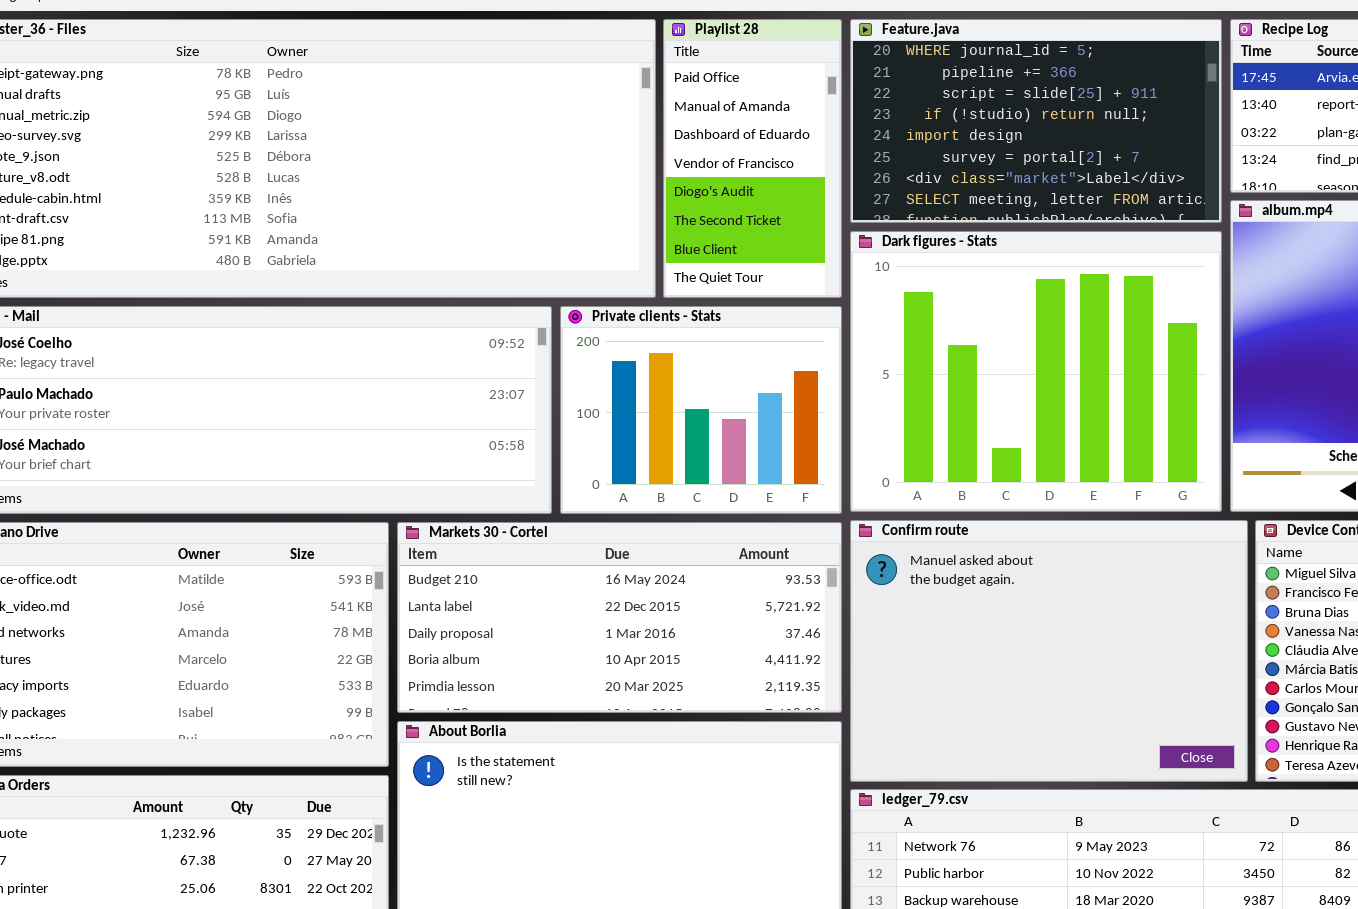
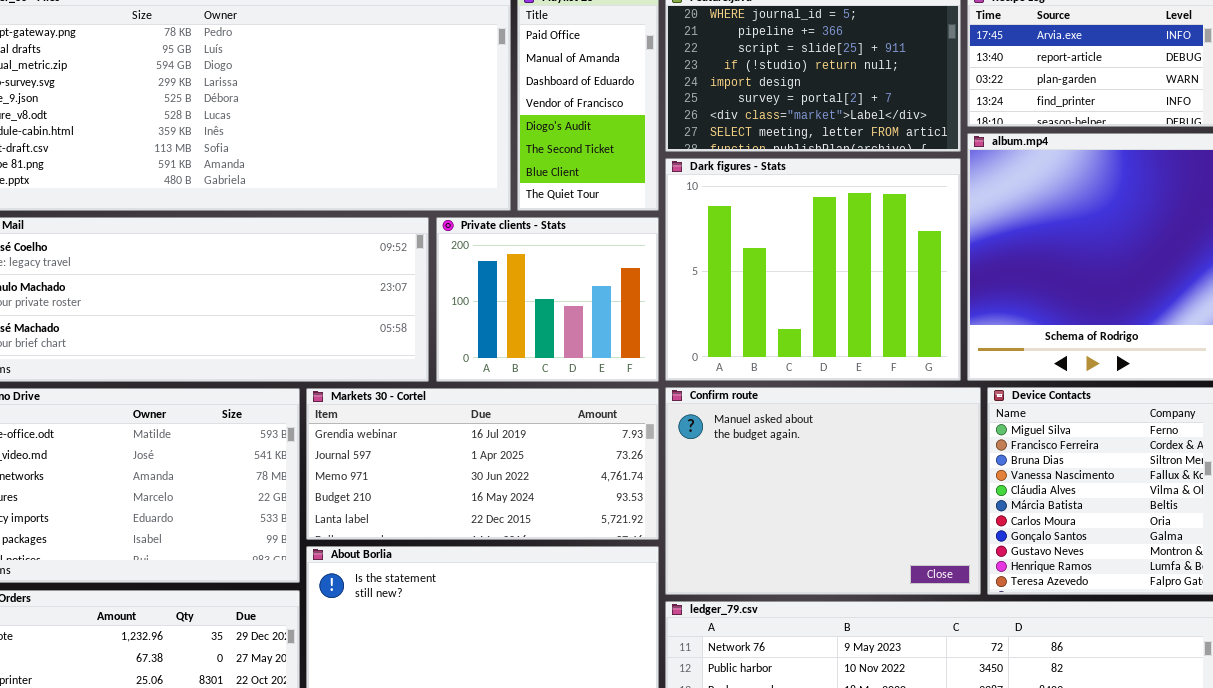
Markets 30 - Cortel: [397,522,842,713] -> [306,388,659,540], scrolled up 3 rows

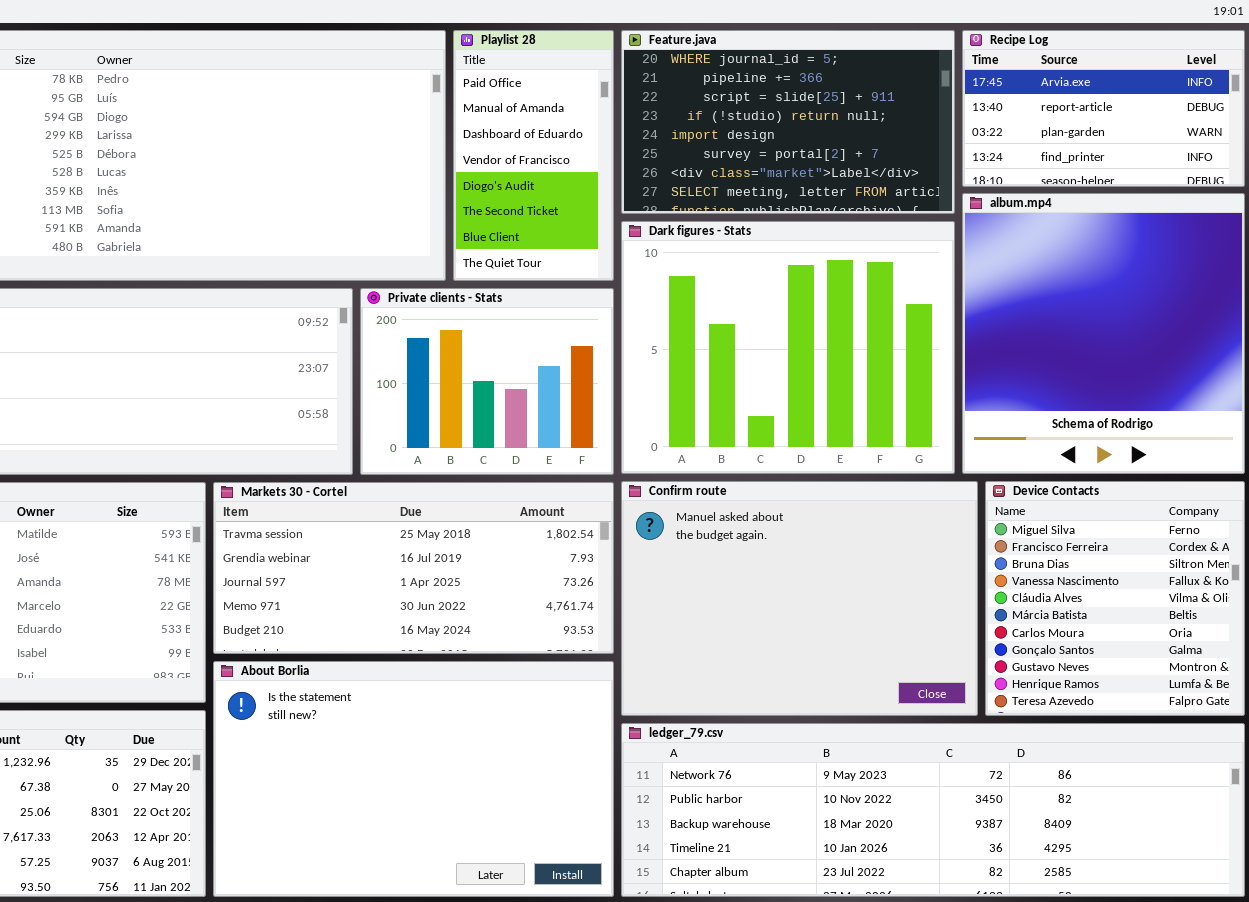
Markets 30 - Cortel: [306,388,659,540] -> [213,482,614,654], scrolled up 1 row

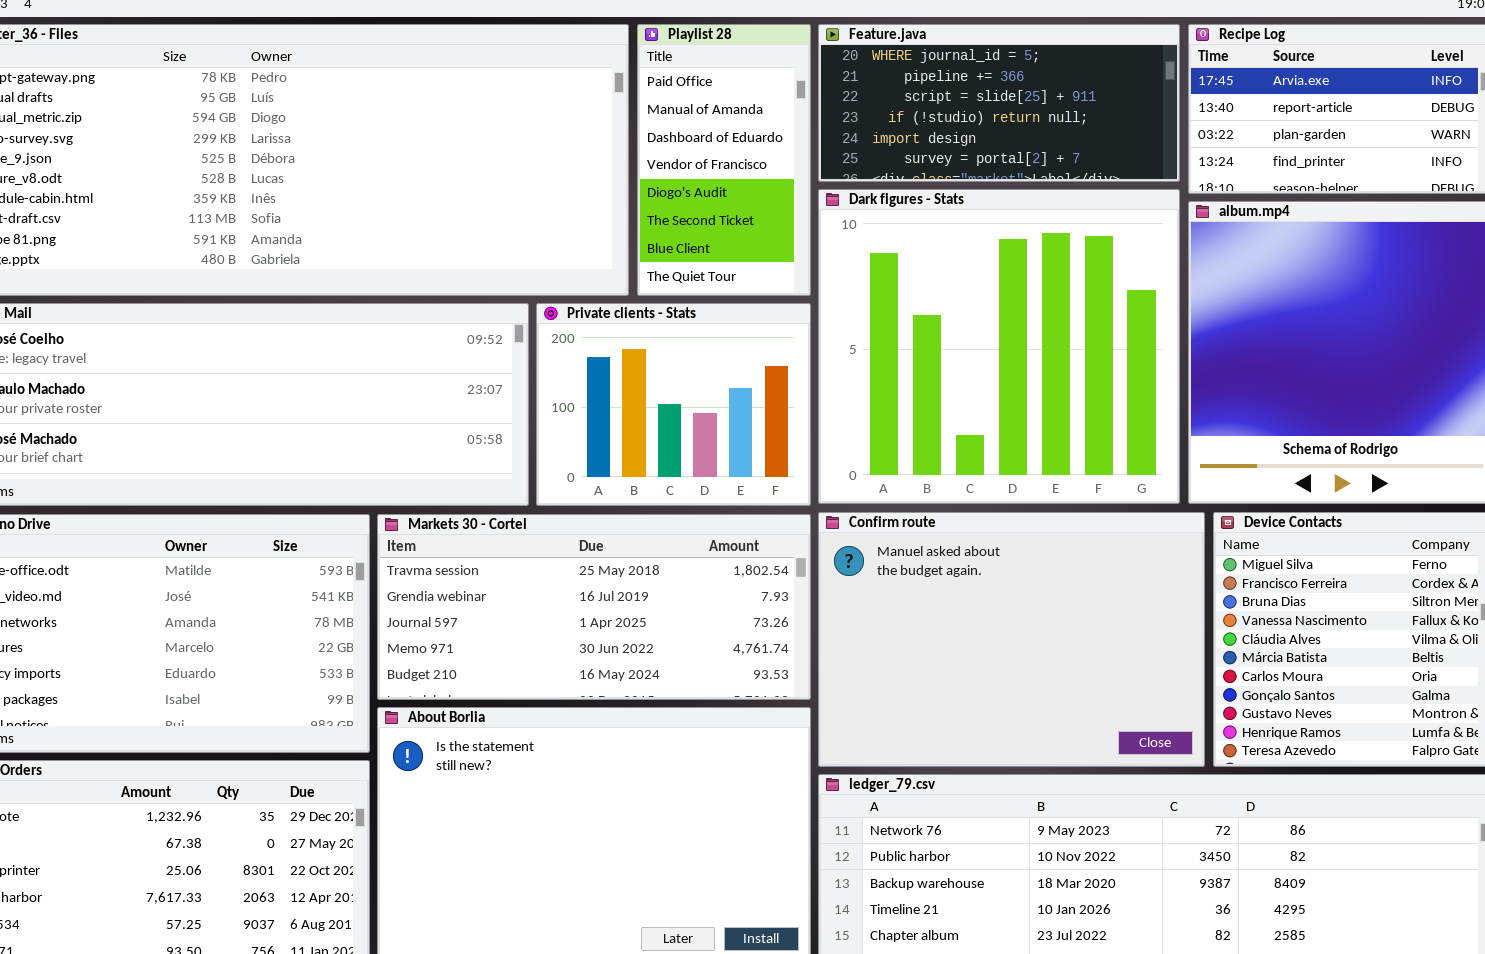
Feature.java: [621,30,955,214] -> [818,24,1180,182], resized
Dark figures - Stats: [621,221,955,474] -> [818,189,1180,504], resized

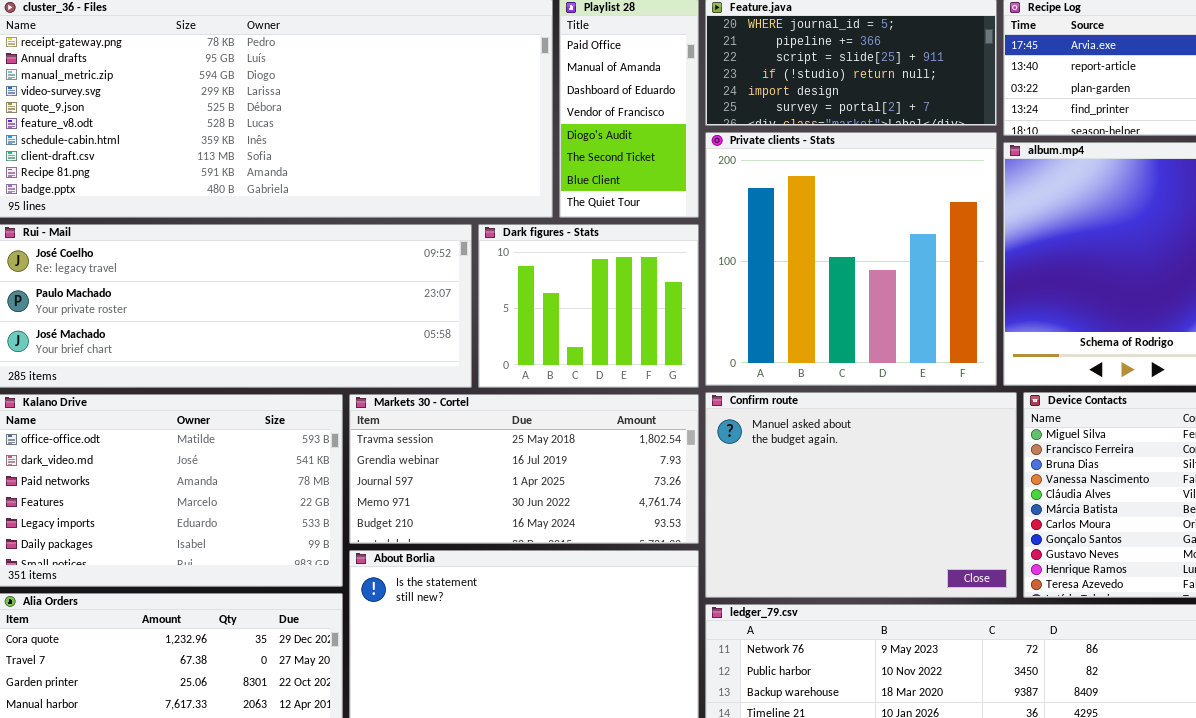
Dark figures - Stats: [818,189,1180,504] -> [478,224,699,388], moved, resized
Private clients - Stats: [536,303,811,506] -> [705,132,997,386], moved, resized

